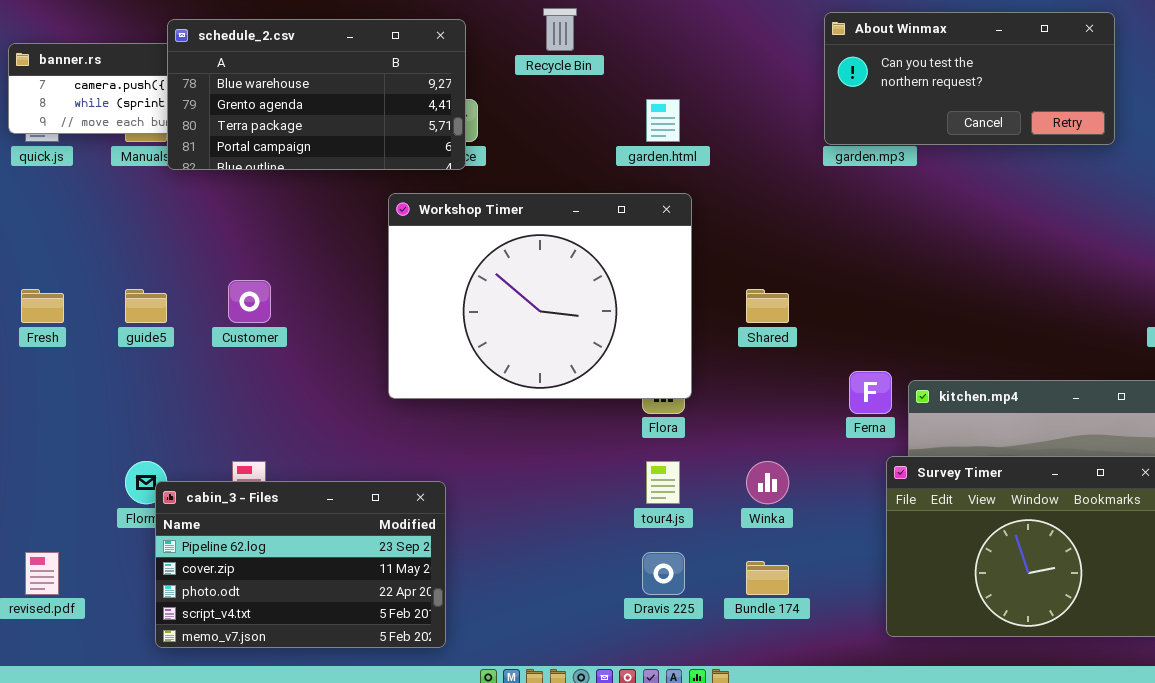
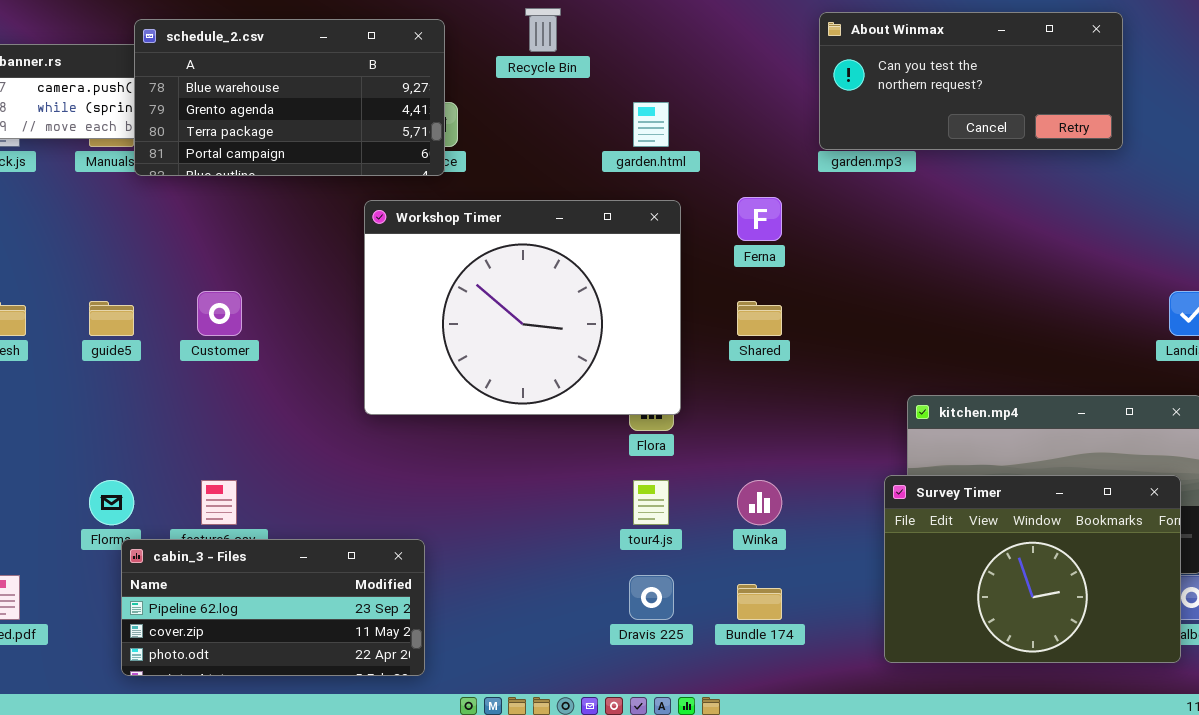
Ferna: [849,371,892,414] -> [737,197,782,241], moved
cabin_3 - Files: [155,481,446,648] -> [121,539,425,676], resized

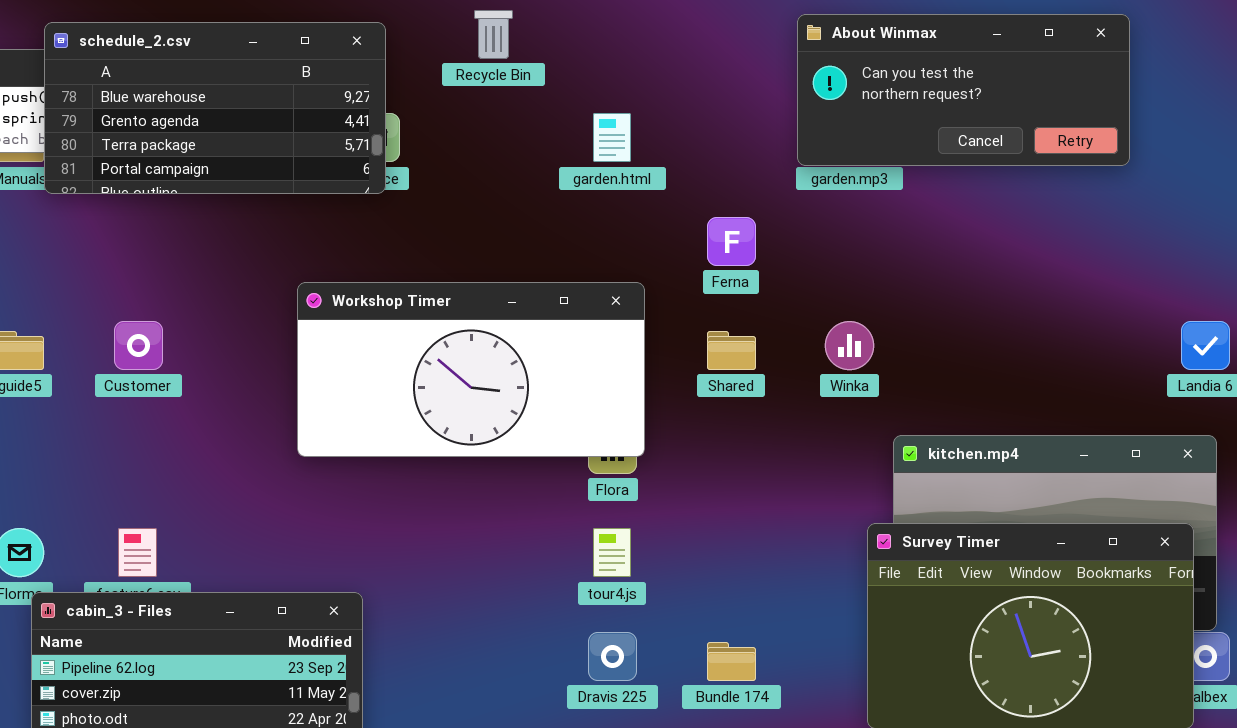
Workshop Timer: [364,200,681,415] -> [297,282,645,457], resized
Winka: [737,480,782,525] -> [825,321,874,370], moved

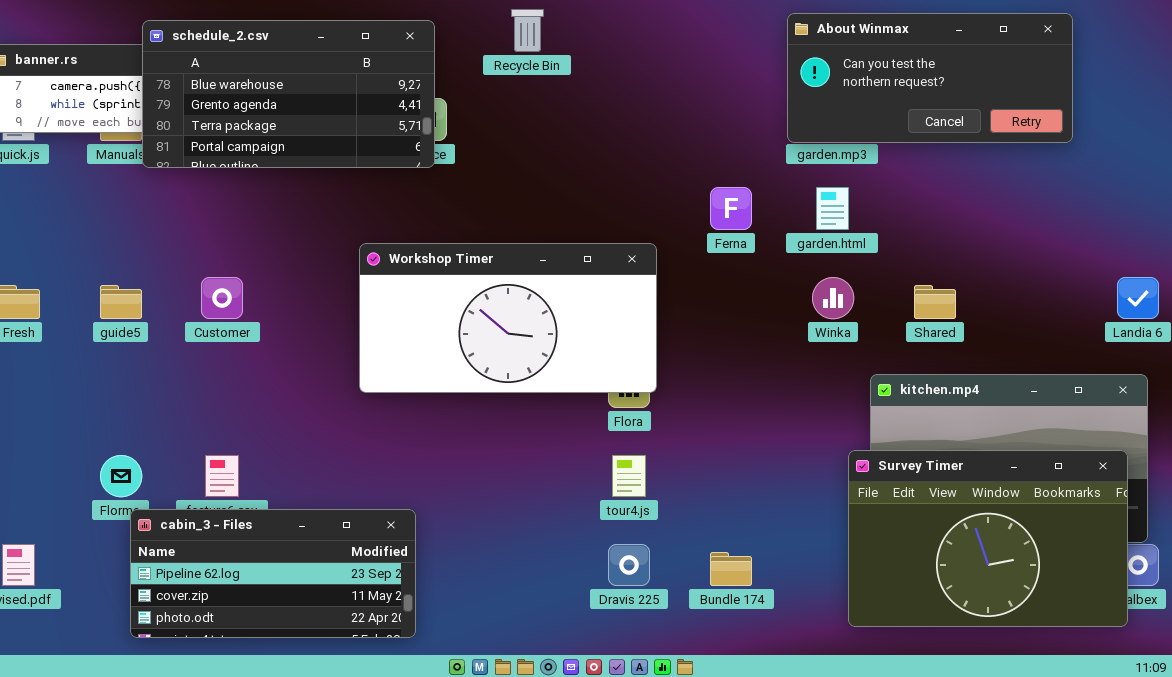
garden.html: [593,113,631,162] -> [816,187,849,230], moved
Shared: [707,331,756,370] -> [914,285,956,319], moved

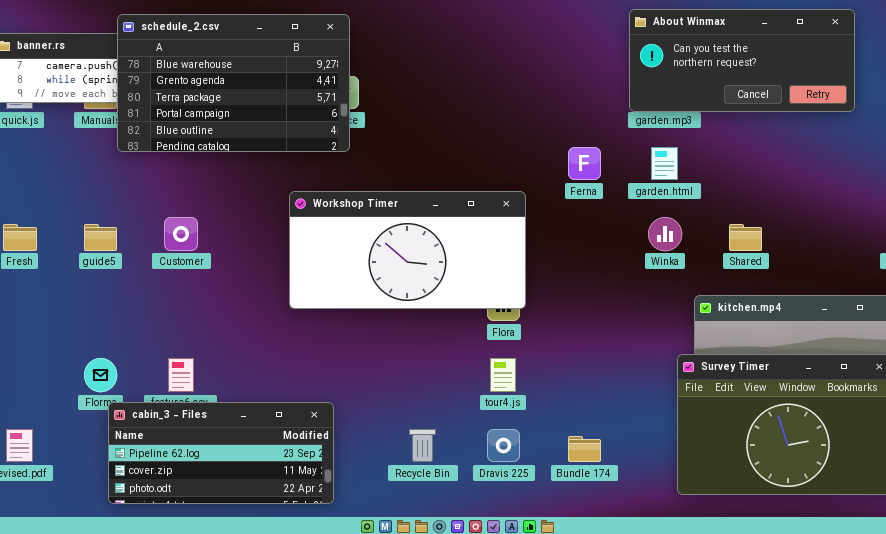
Recycle Bin: [511,9,544,52] -> [409,429,436,462], moved
schedule_2.csv: [142,20,435,168] -> [117,14,350,152], resized

